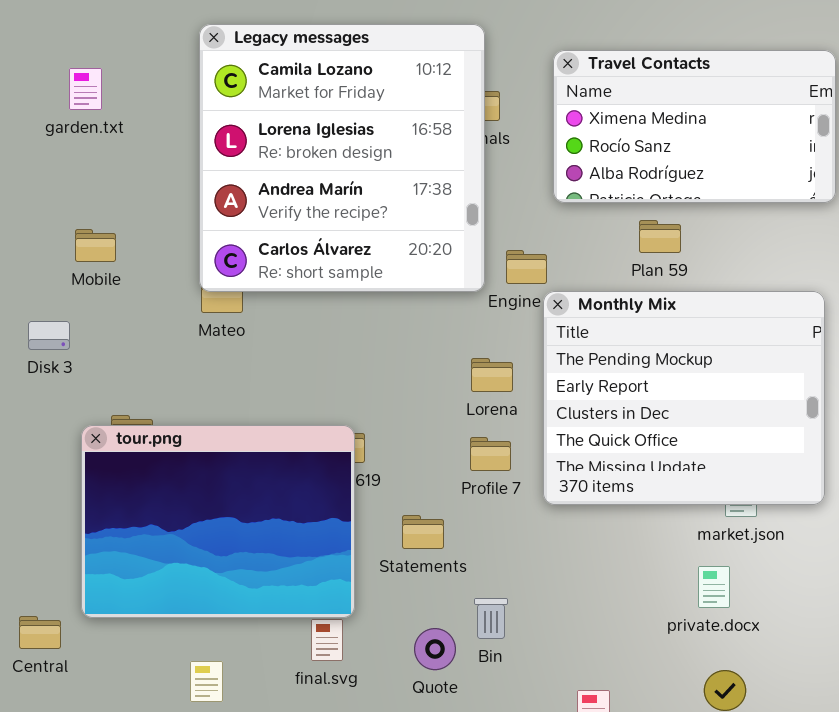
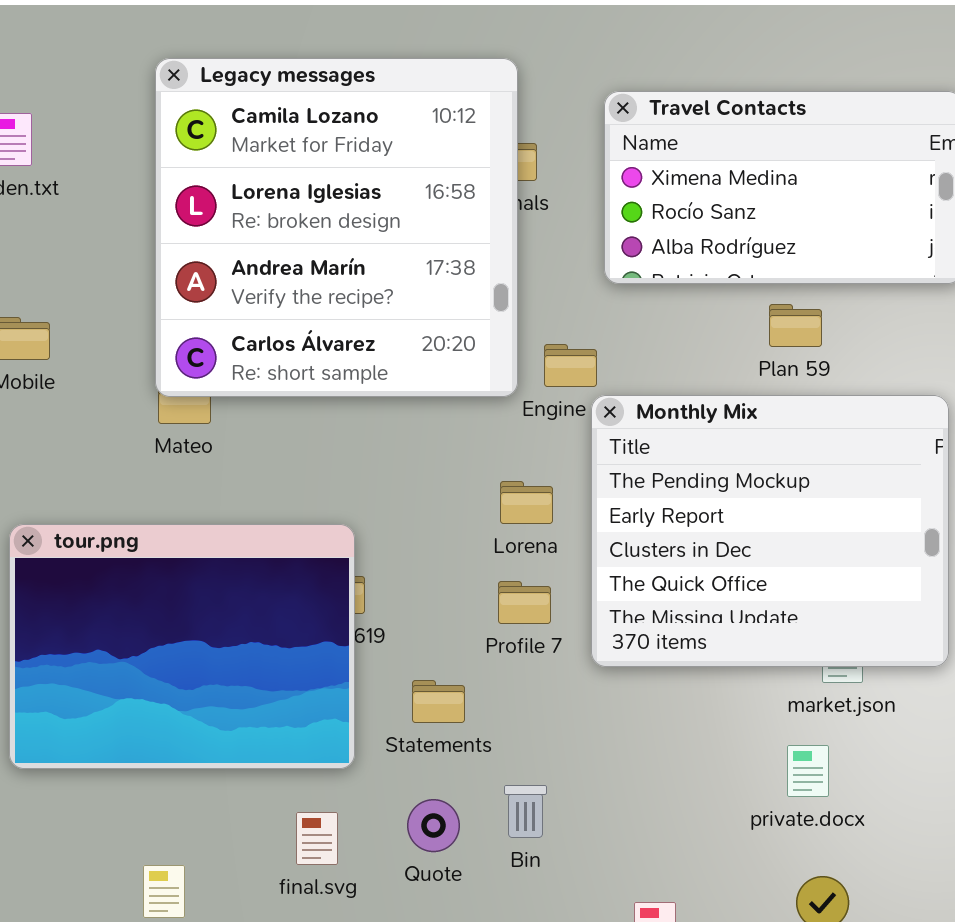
Plan 59: [639,220,681,253] -> [769,304,822,347], moved
tour.png: [81,425,355,618] -> [9,524,355,769], moved
Quote: [414,628,456,670] -> [407,799,460,852], moved

